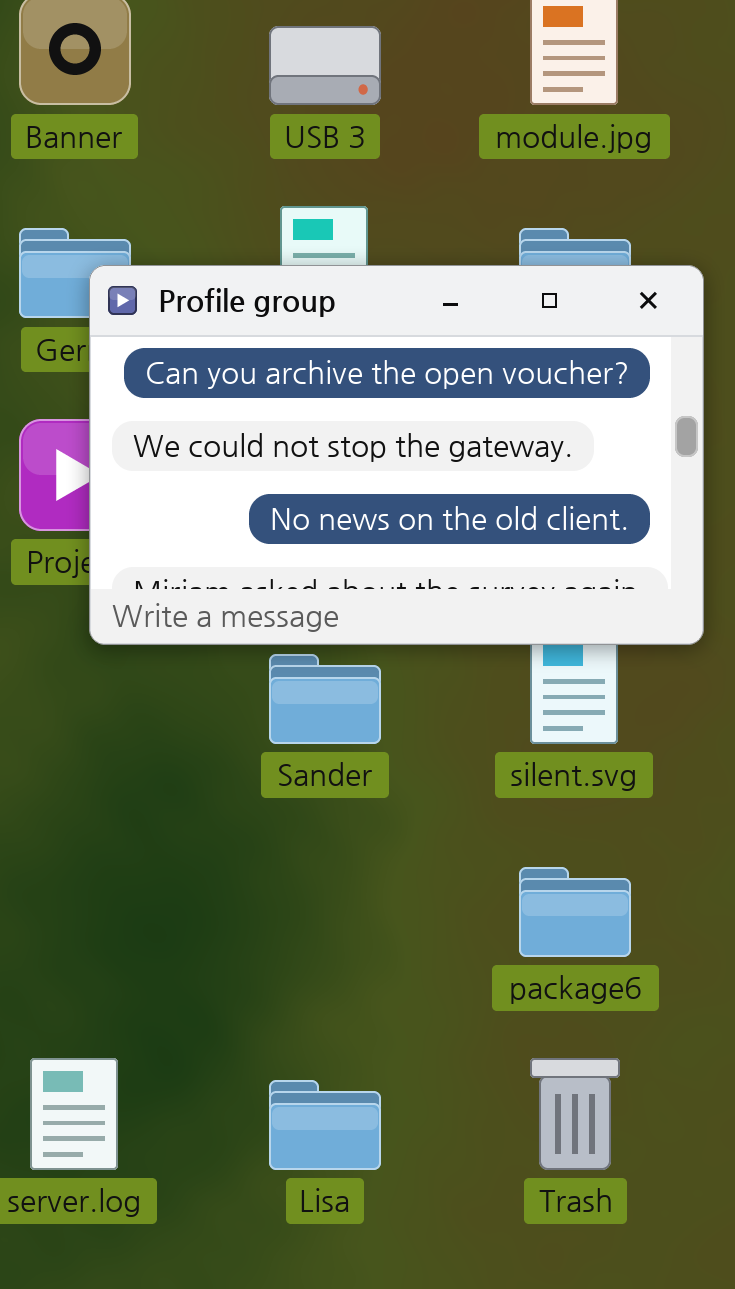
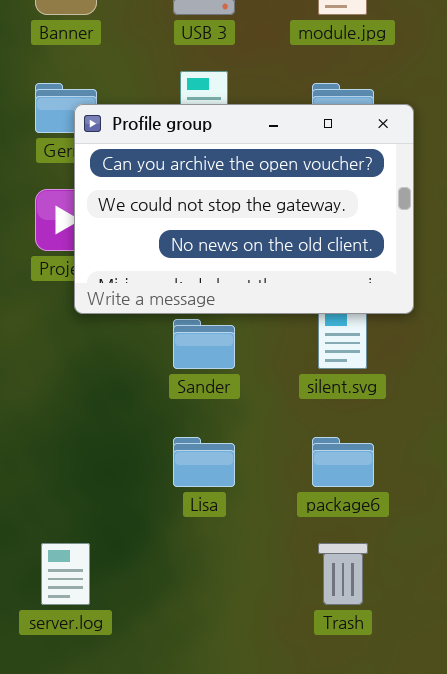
Lisa: [269,1080,381,1170] -> [173,437,235,487], moved

